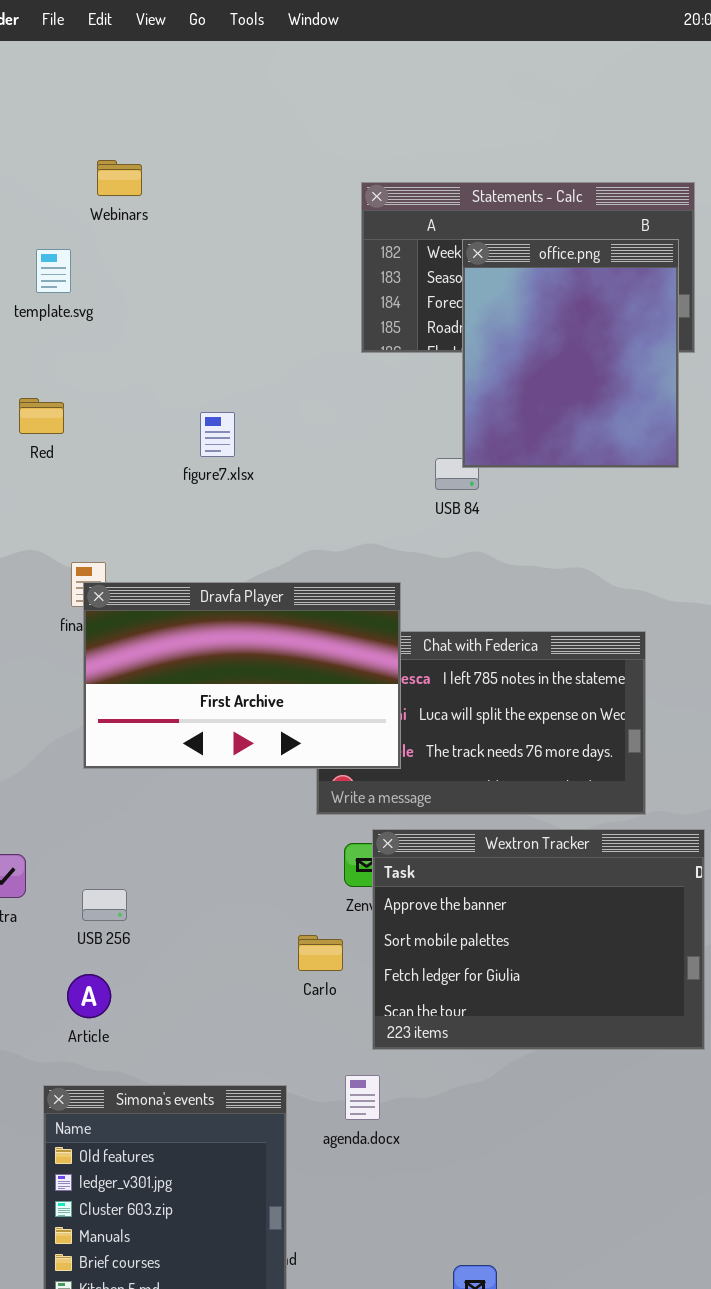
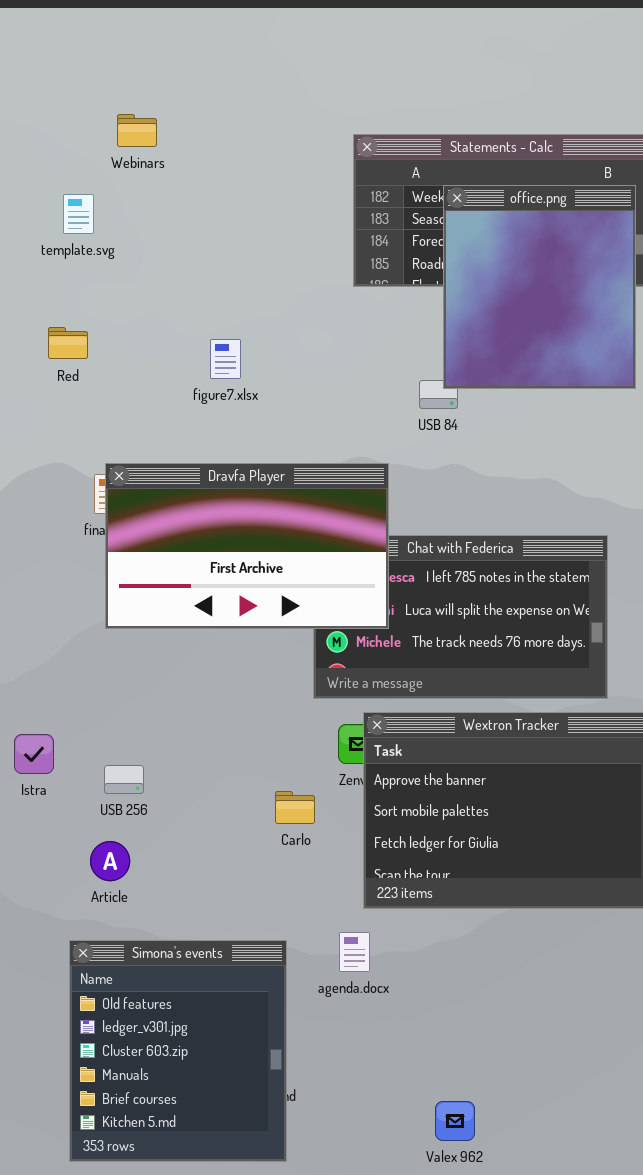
Dravfa Player: [83,582,401,769] -> [105,463,389,629], moved
Carlo: [298,935,343,971] -> [275,791,315,824], moved

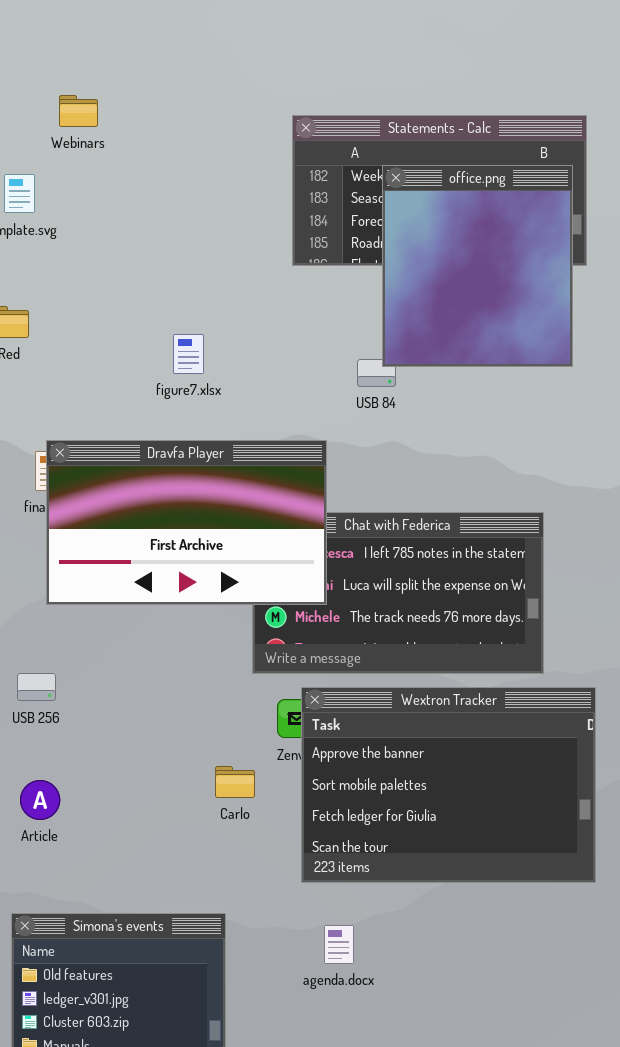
figure7.xlsx: [210,339,241,379] -> [173,334,204,374], moved
USB 256: [104,765,144,794] -> [17,673,56,701], moved
Article: [90,841,130,881] -> [20,780,60,820], moved
agenda.docx: [339,932,370,972] -> [324,925,354,964], moved

